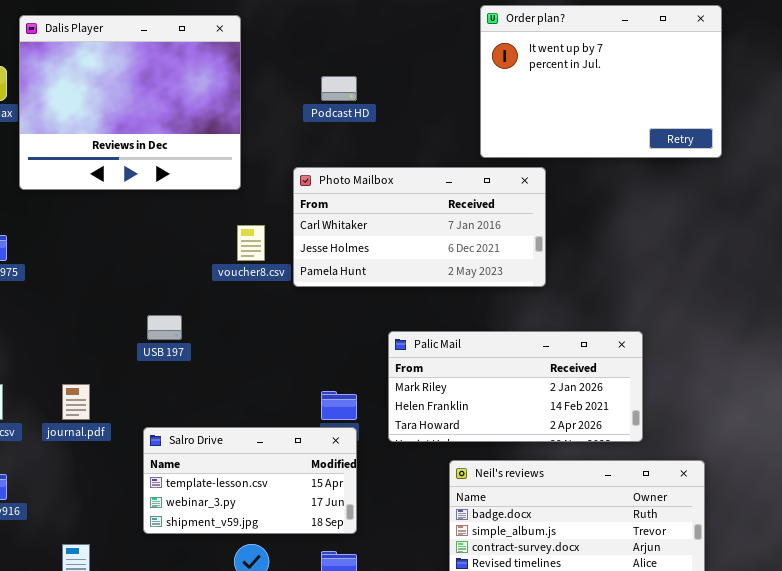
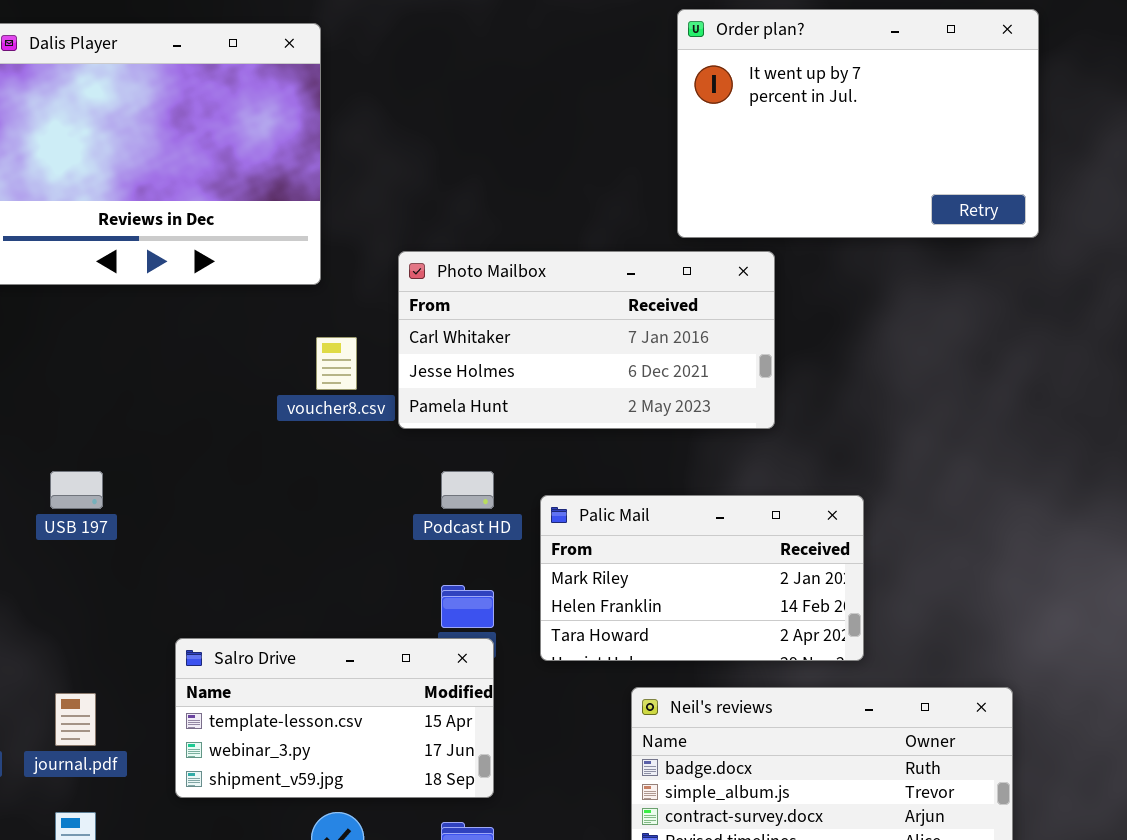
Podcast HD: [321,76,357,101] -> [441,471,494,509], moved
USB 197: [147,315,182,340] -> [50,471,103,509], moved
Palic Mail: [388,331,643,442] -> [540,495,864,661], resized
journal.pdf: [62,384,90,420] -> [55,693,96,746], moved

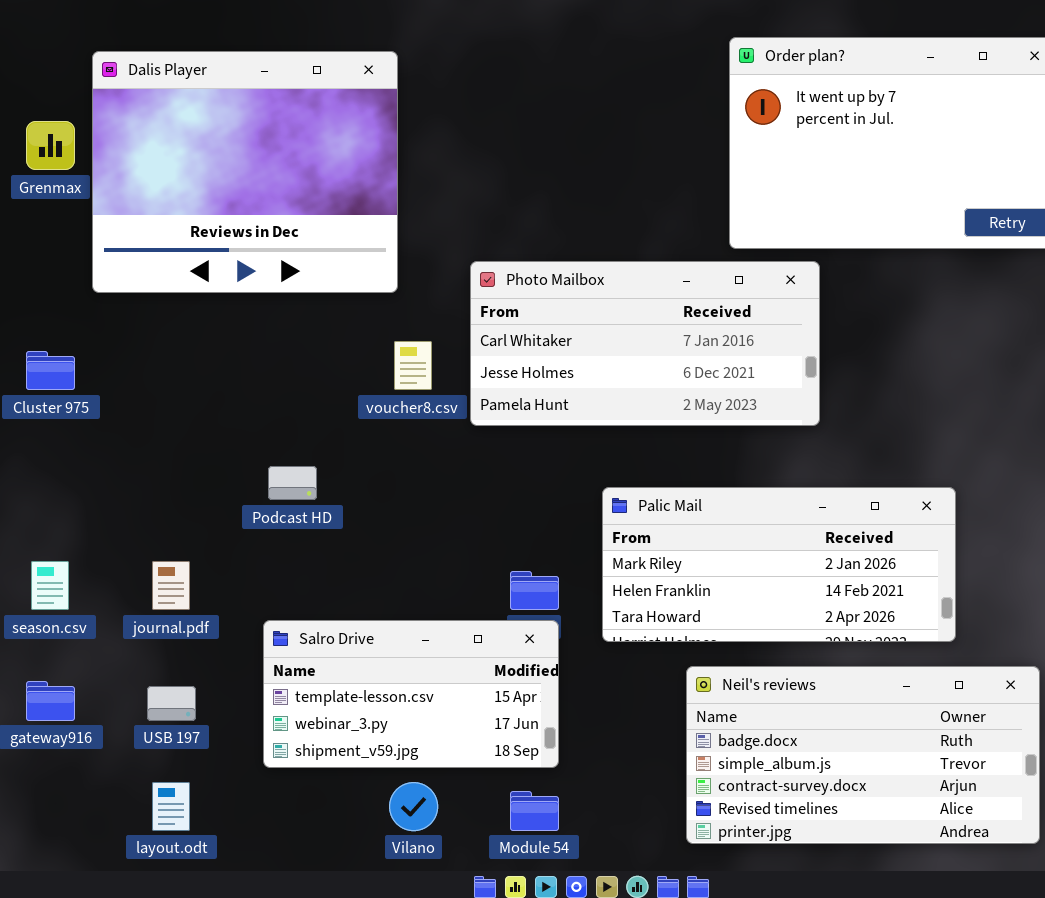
USB 197: [50,471,103,509] -> [147,686,196,721], moved
Podcast HD: [441,471,494,509] -> [268,466,317,500], moved
Palic Mail: [540,495,864,661] -> [602,487,956,642], resized
journal.pdf: [55,693,96,746] -> [152,561,190,610], moved

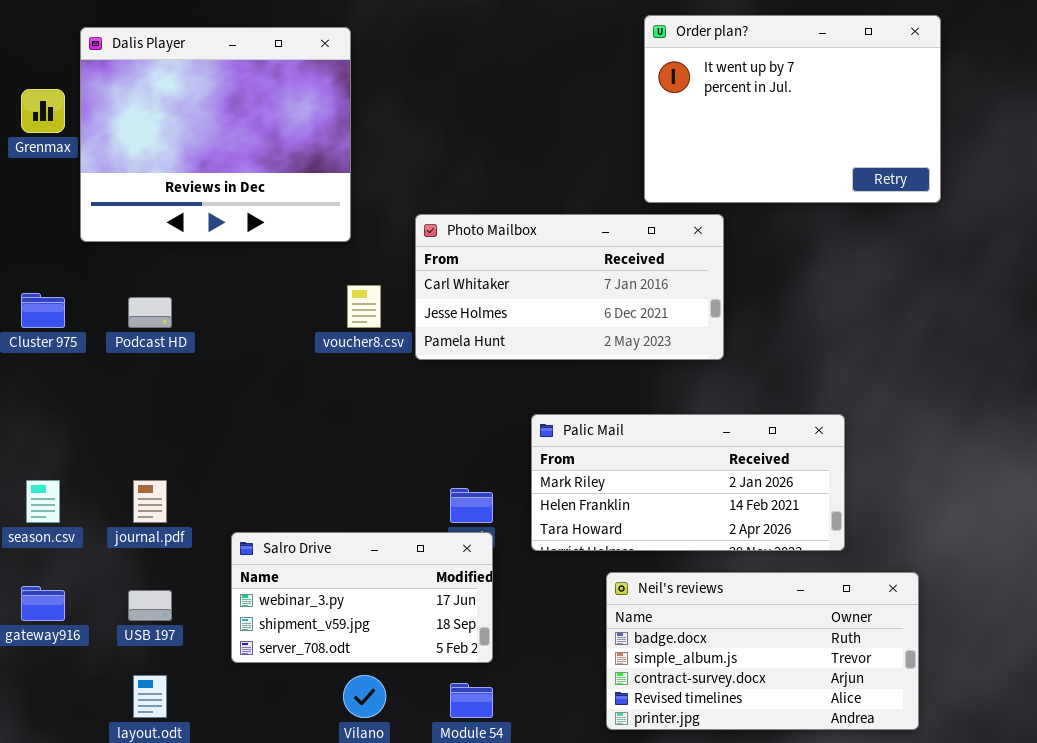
Podcast HD: [268,466,317,500] -> [128,297,172,328], moved
Salro Drive: [263,620,559,768] -> [231,532,493,663], scrolled down 1 row

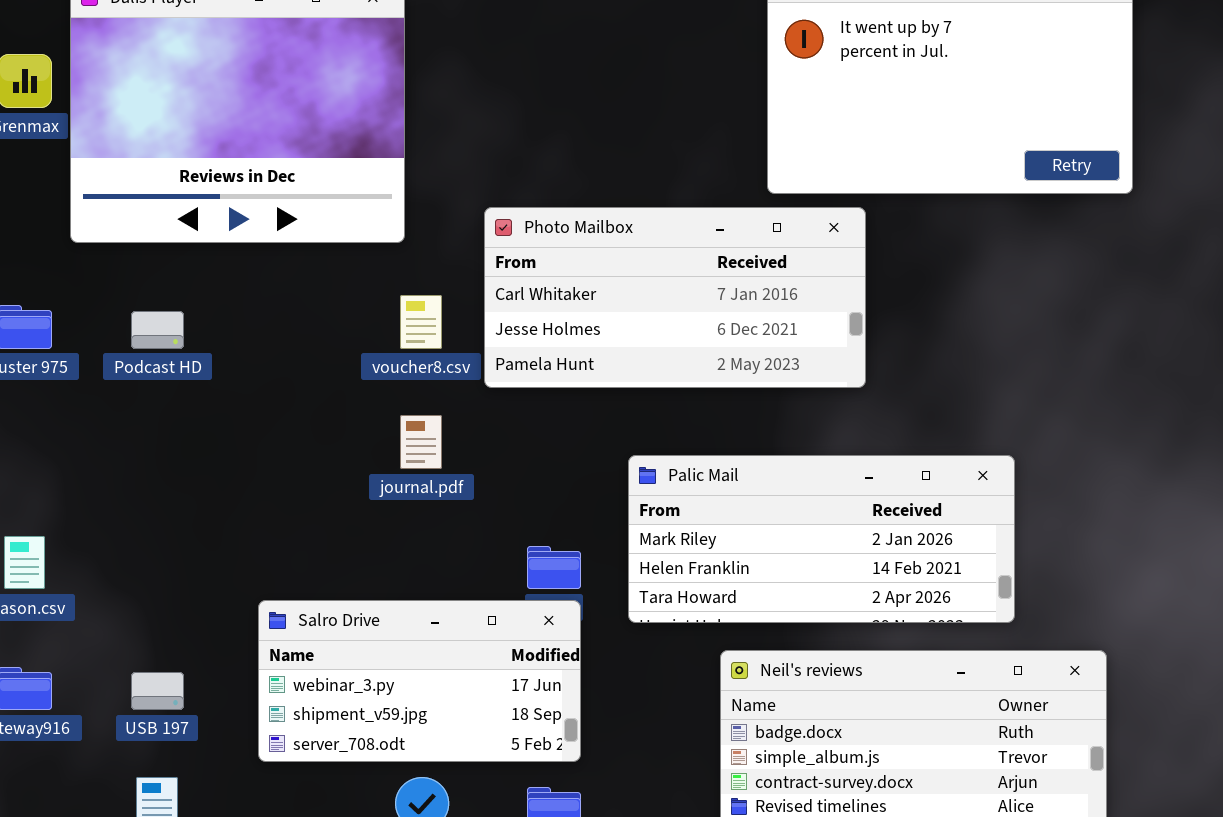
journal.pdf: [133,480,167,523] -> [400,415,442,469], moved

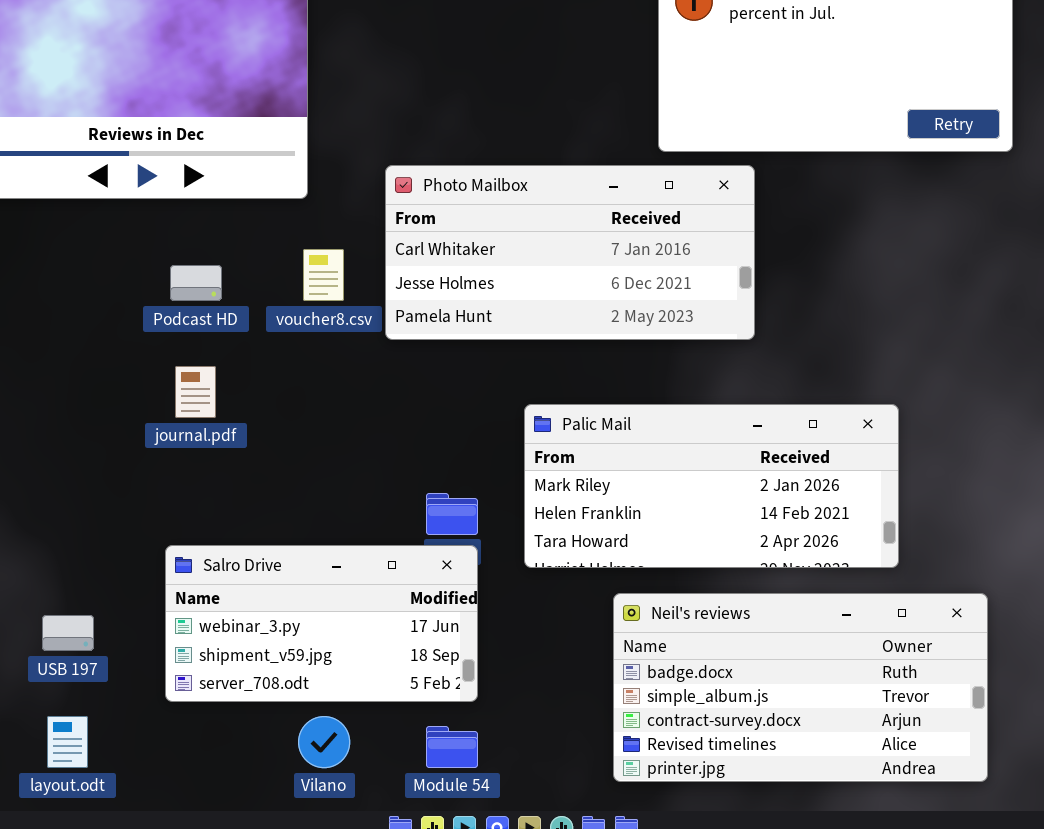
Podcast HD: [131,311,184,349] -> [170,265,222,301], moved
journal.pdf: [400,415,442,469] -> [175,366,216,418], moved

